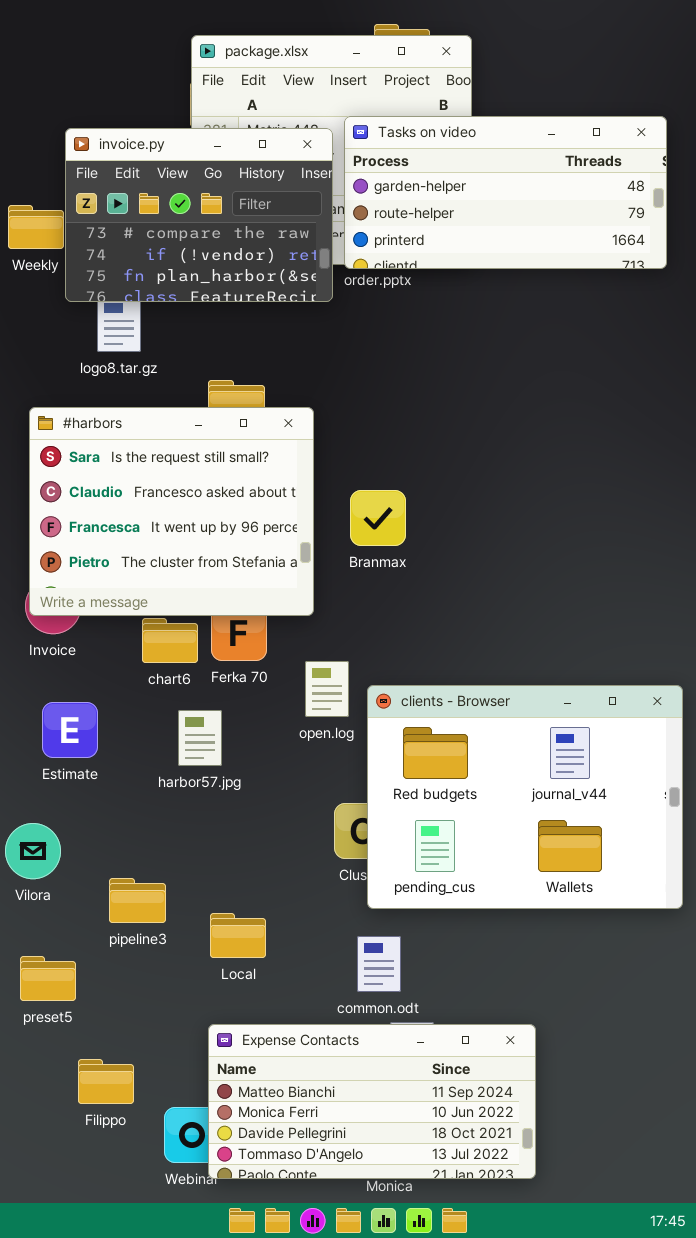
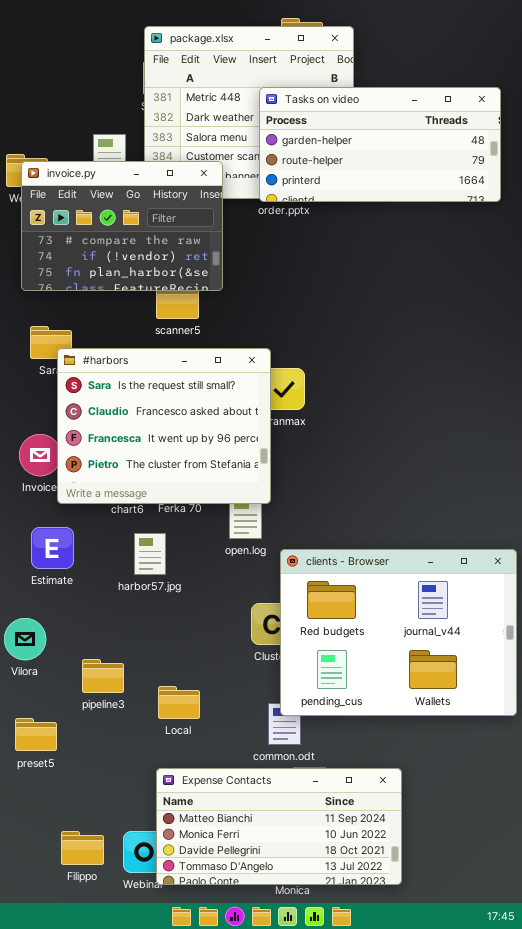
invoice.py: [65,128,333,302] -> [21,161,223,291], moved
#harbors: [29,407,314,616] -> [57,348,271,504], moved
clients - Browser: [367,685,683,909] -> [280,549,517,716], moved
Filippo: [78,1059,134,1104] -> [61,831,104,865], moved

